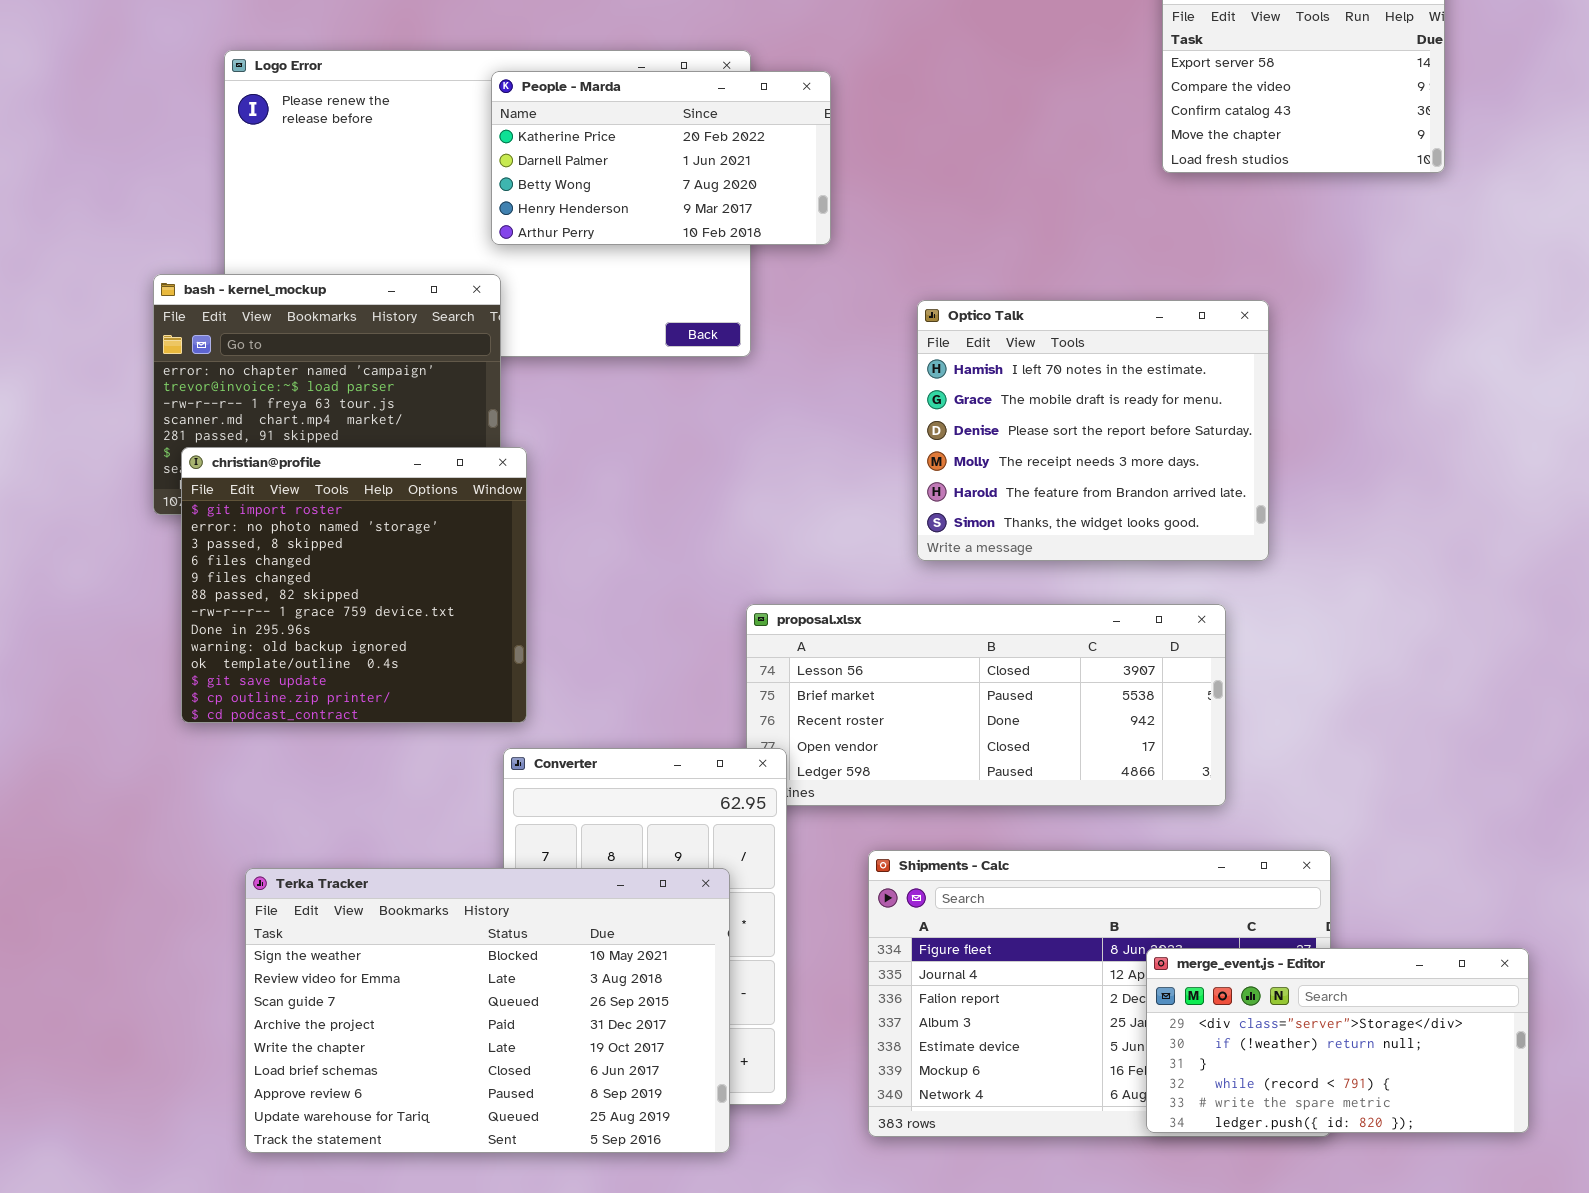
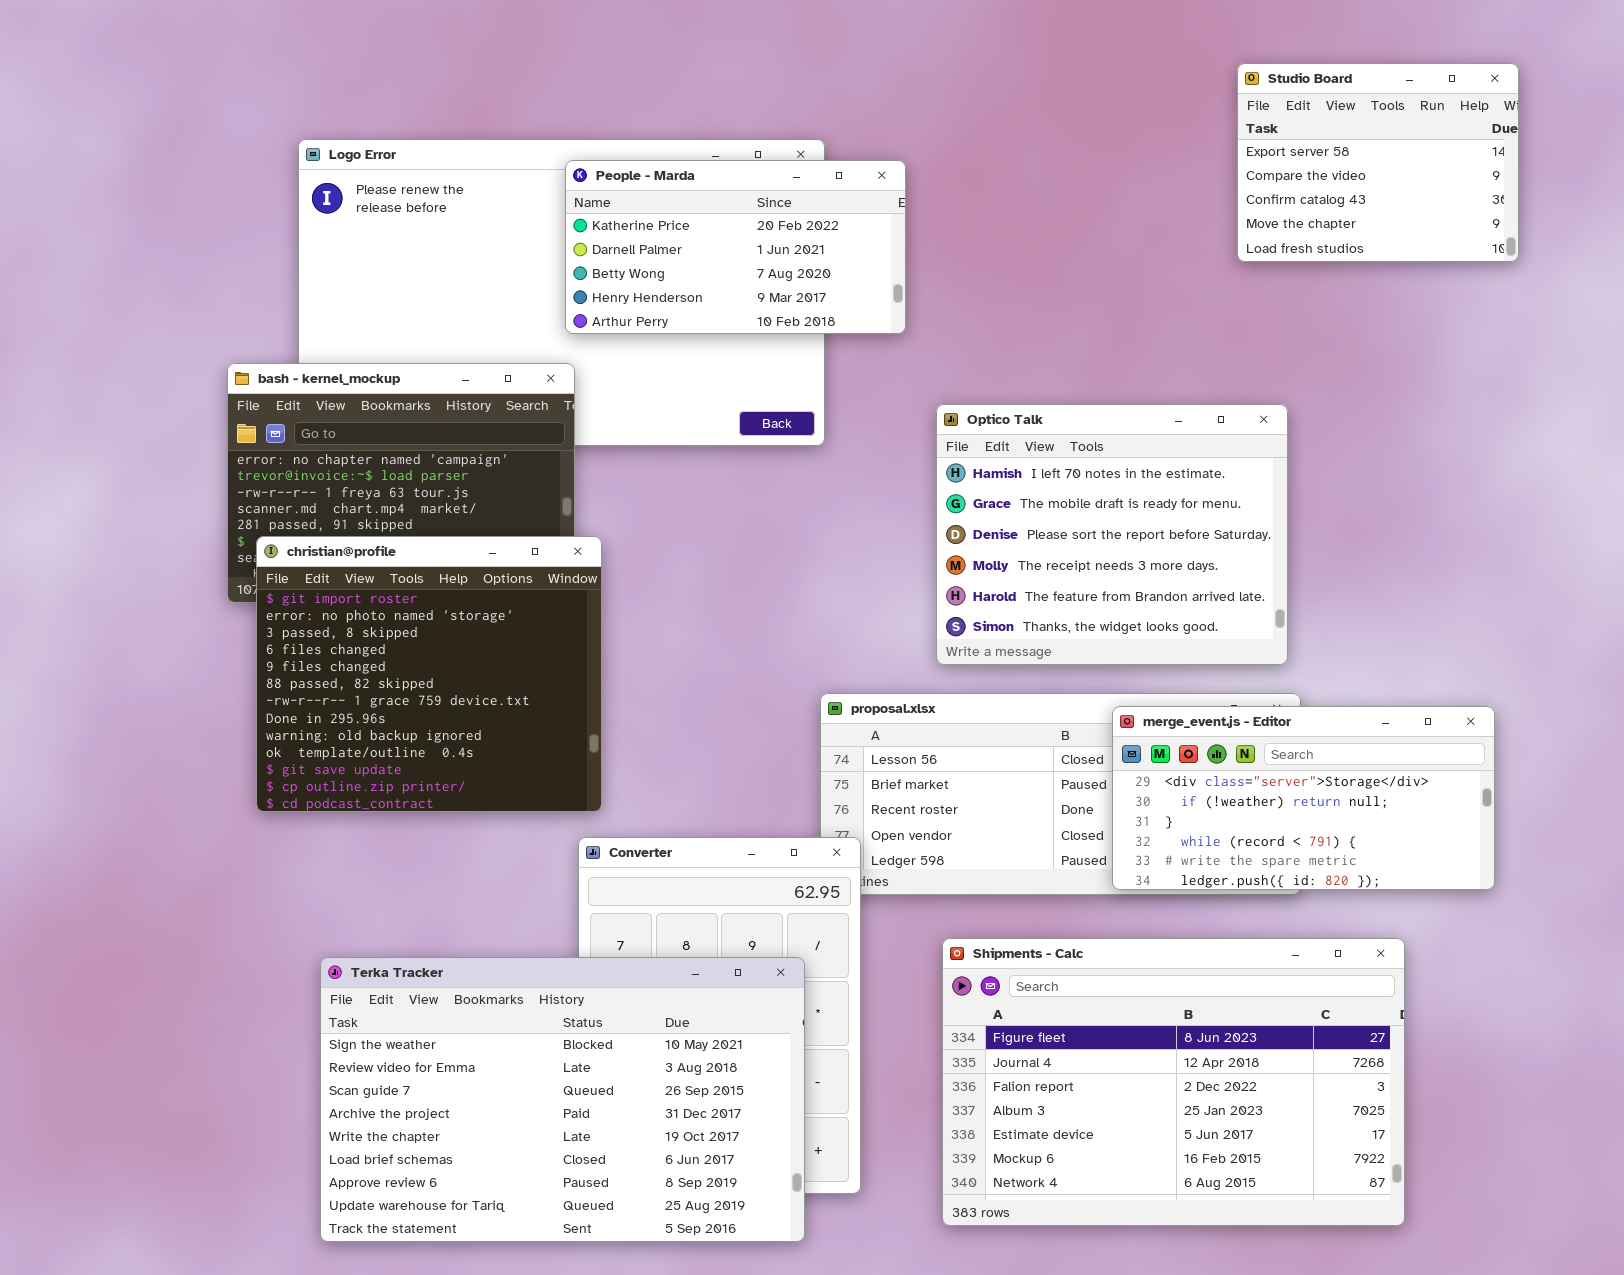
Optico Talk: [917,300,1269,561] -> [936,404,1288,665], moved
merge_event.js - Editor: [1146,948,1529,1133] -> [1112,706,1495,890], moved

